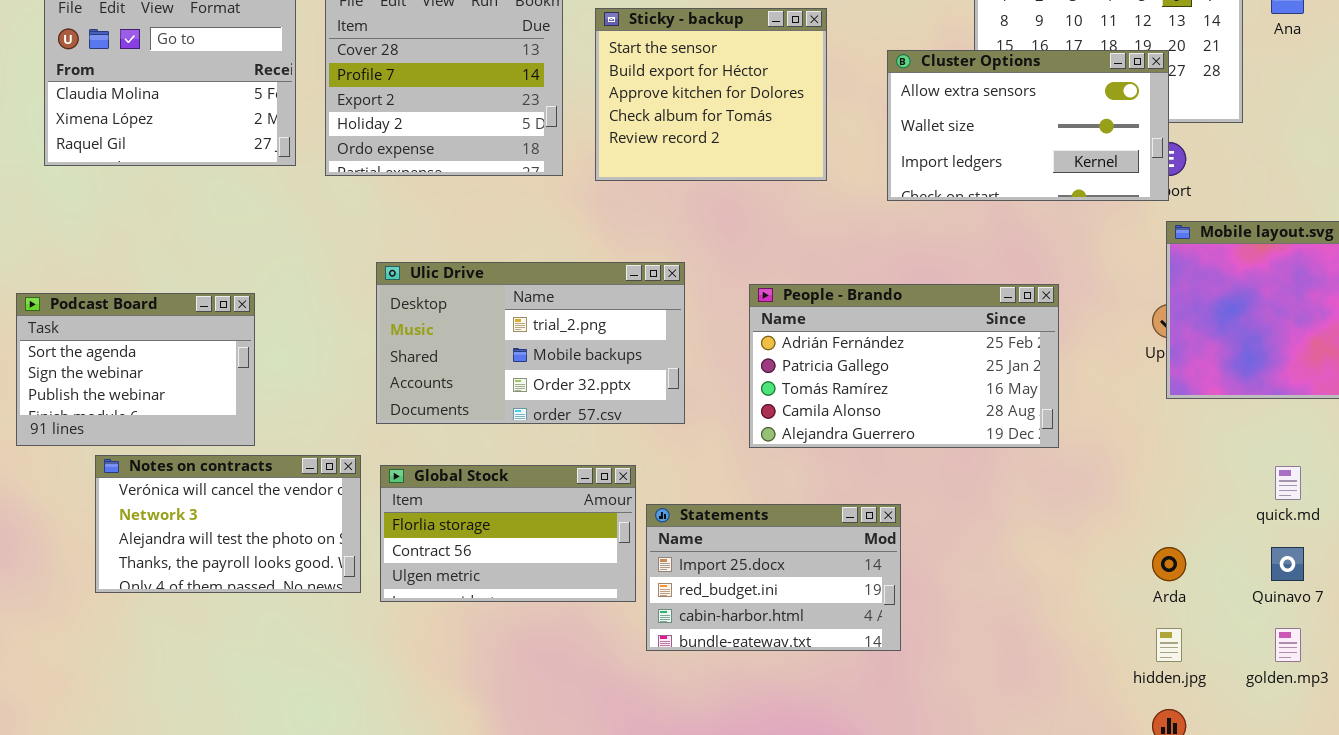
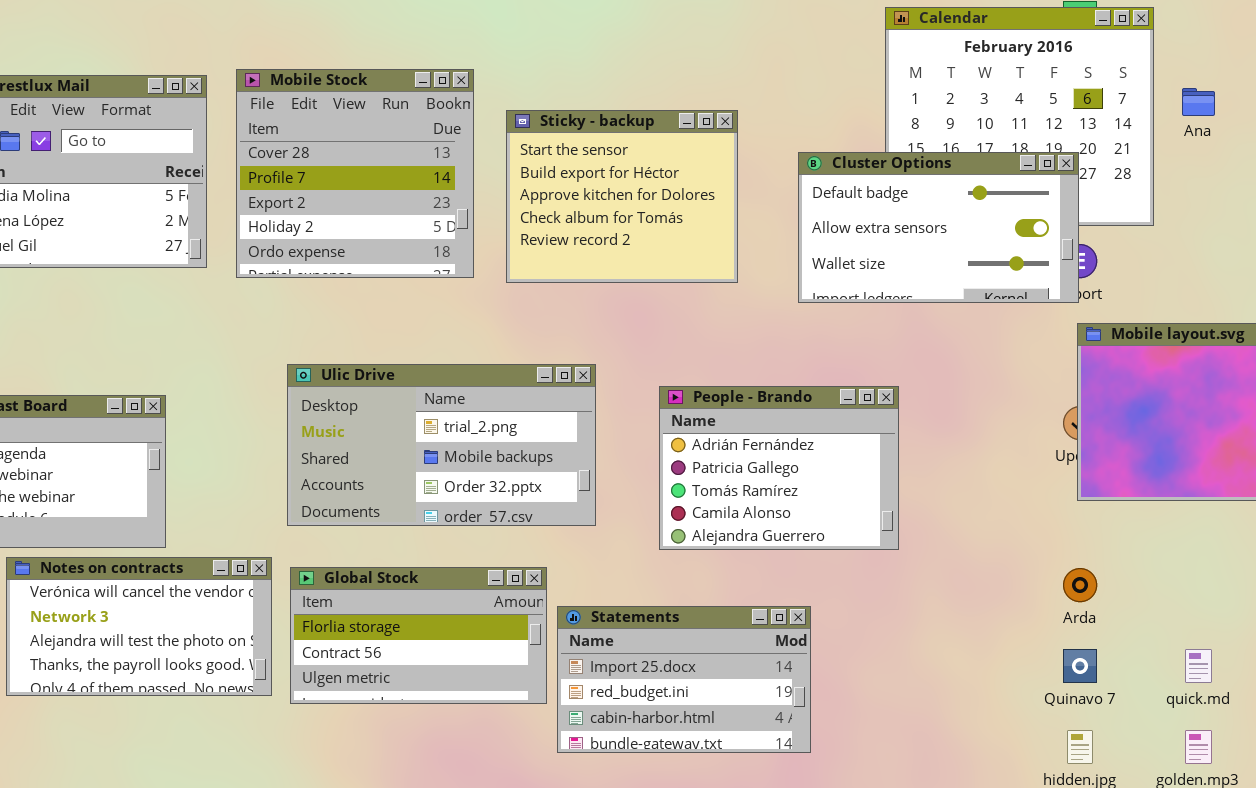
Cluster Options: [887,50,1169,201] -> [798,152,1079,303], scrolled up 1 row
People - Brando: [749,284,1059,448] -> [659,386,899,550], resized
quick.md: [1275,466,1301,500] -> [1185,649,1212,683], moved
Arda: [1152,547,1186,581] -> [1063,568,1097,602], moved
Quinavo 7: [1271,547,1304,581] -> [1063,649,1097,683], moved

